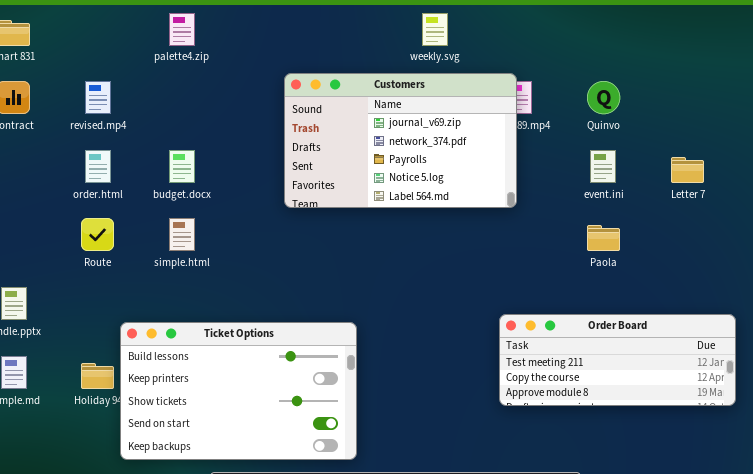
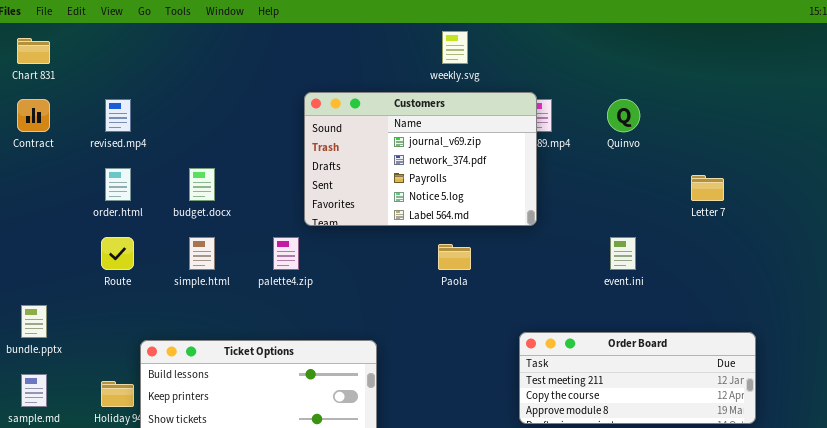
palette4.zip: [169,13,195,46] -> [273,237,299,270], moved
event.ini: [590,150,616,183] -> [610,237,636,270], moved
Paola: [587,225,620,251] -> [438,244,471,270], moved

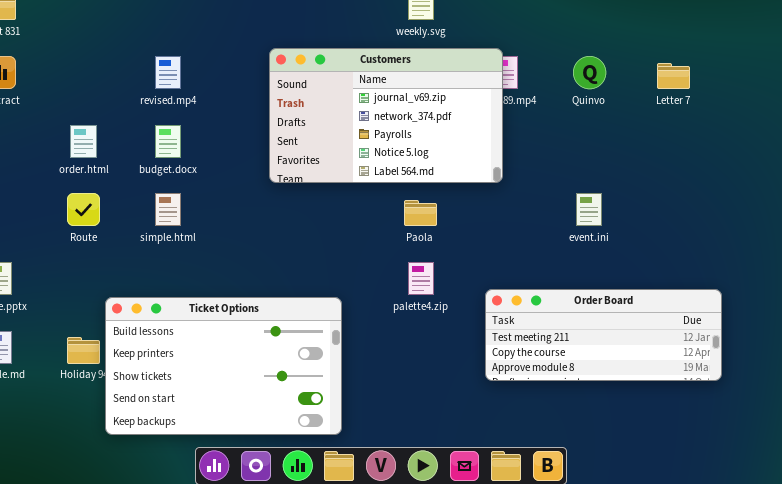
revised.mp4: [105,99,131,132] -> [155,56,181,89], moved
Letter 7: [691,175,724,201] -> [657,63,690,89], moved
palette4.zip: [273,237,299,270] -> [408,262,434,295], moved

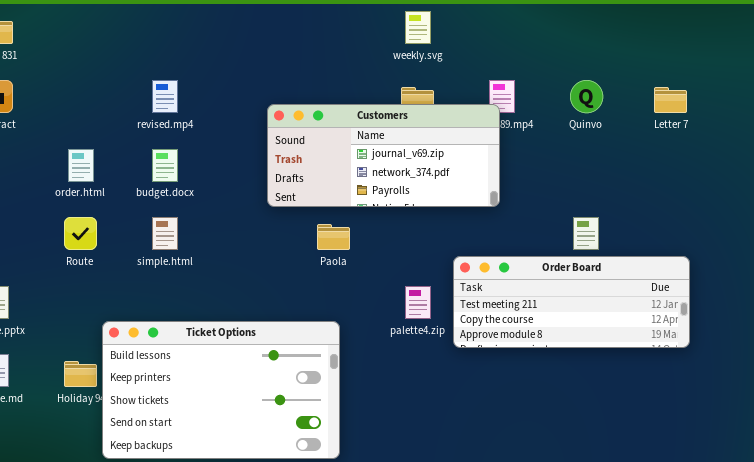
Customers: [269,48,503,183] -> [267,104,500,207], resized
Paola: [404,200,437,226] -> [317,224,350,250], moved
Order Board: [485,289,722,381] -> [453,256,690,348], moved

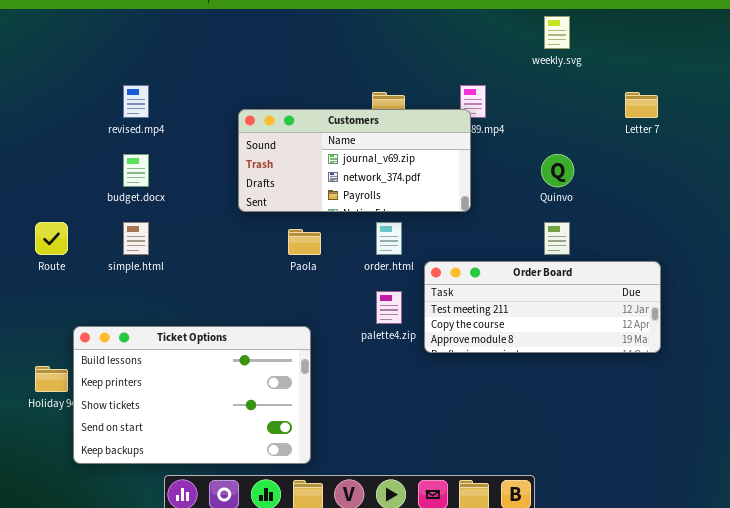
weekly.svg: [405,11,431,44] -> [544,16,570,49], moved
Quinvo: [570,80,603,113] -> [541,154,574,187], moved
order.html: [68,149,94,182] -> [376,222,402,255], moved

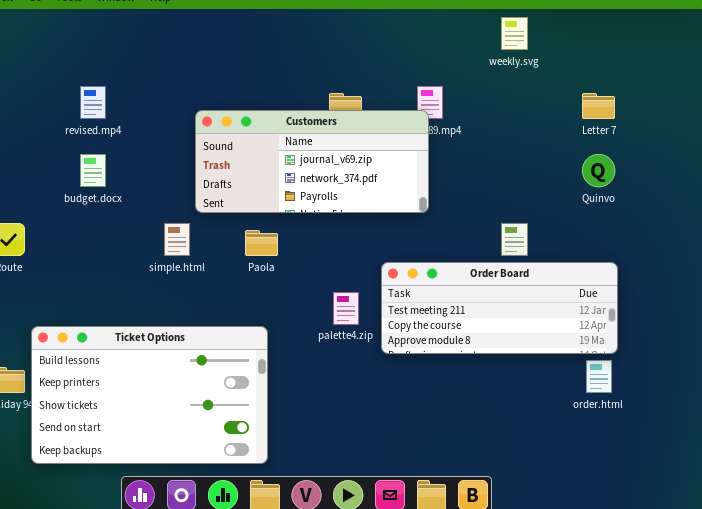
Quinvo: [541,154,574,187] -> [582,154,615,187], moved
simple.html: [123,222,149,255] -> [164,223,190,256], moved
order.html: [376,222,402,255] -> [586,360,612,393], moved

